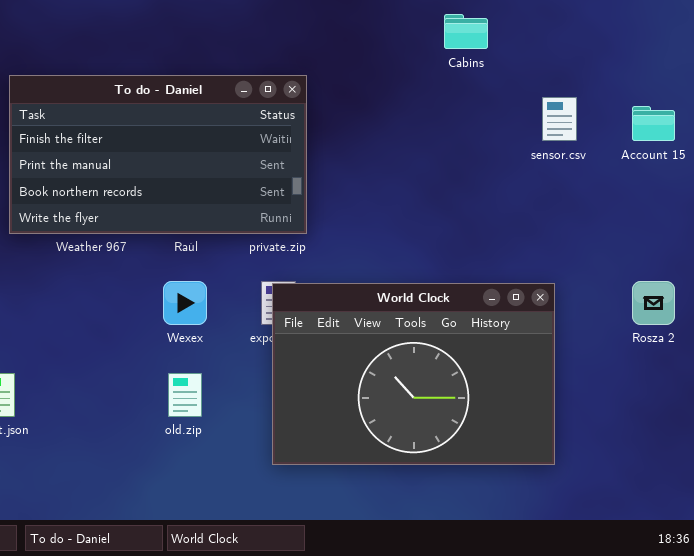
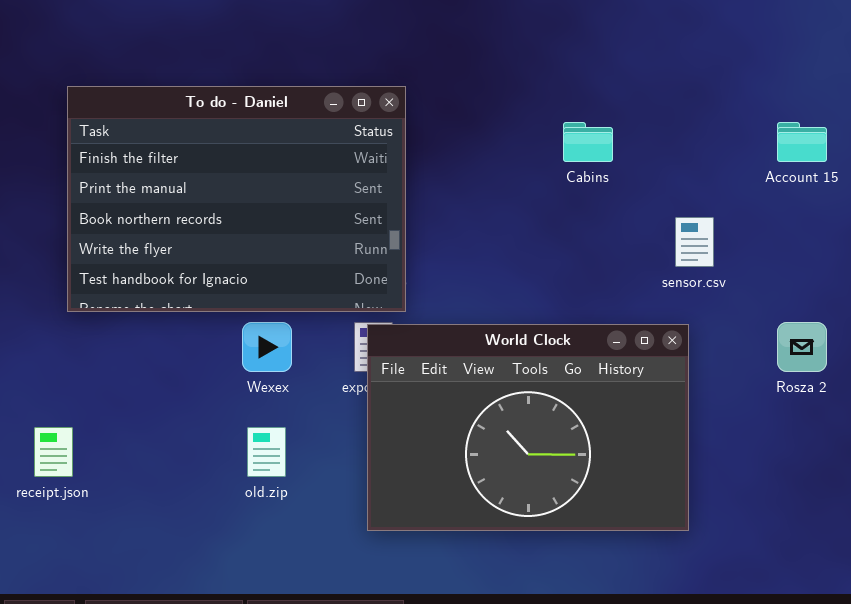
Cabins: [444,14,488,49] -> [563,122,613,162], moved
To do - Daniel: [9,75,307,234] -> [67,86,406,312], resized
sensor.csv: [542,97,577,141] -> [675,217,714,267], moved

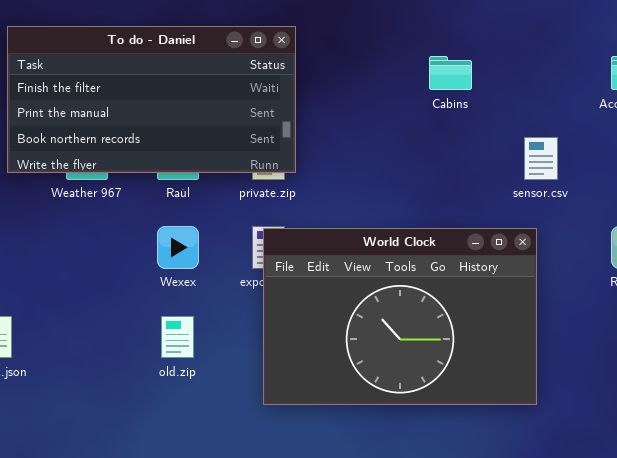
To do - Daniel: [67,86,406,312] -> [7,26,296,173], resized

